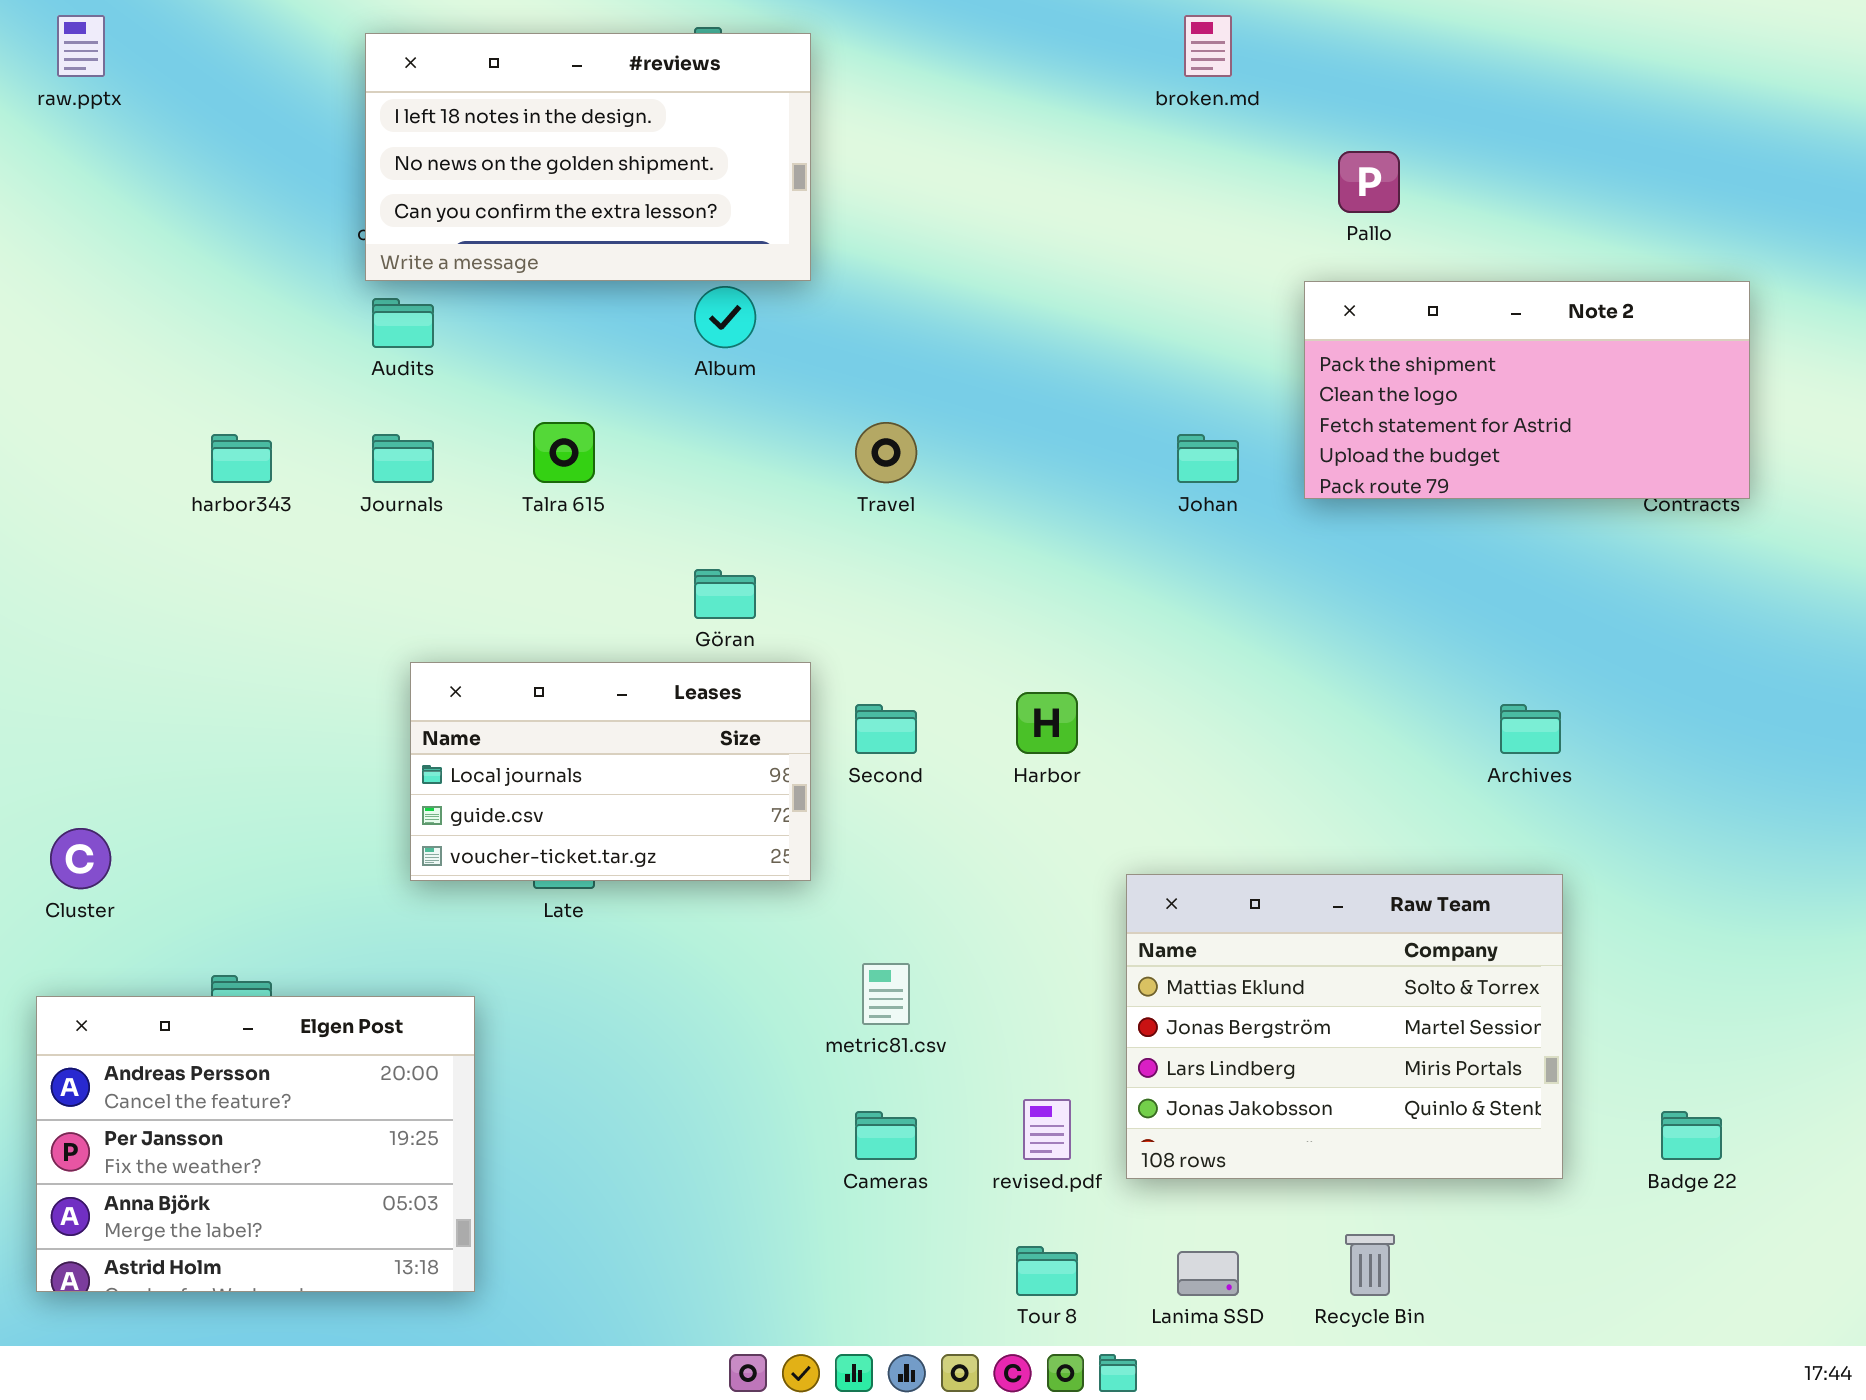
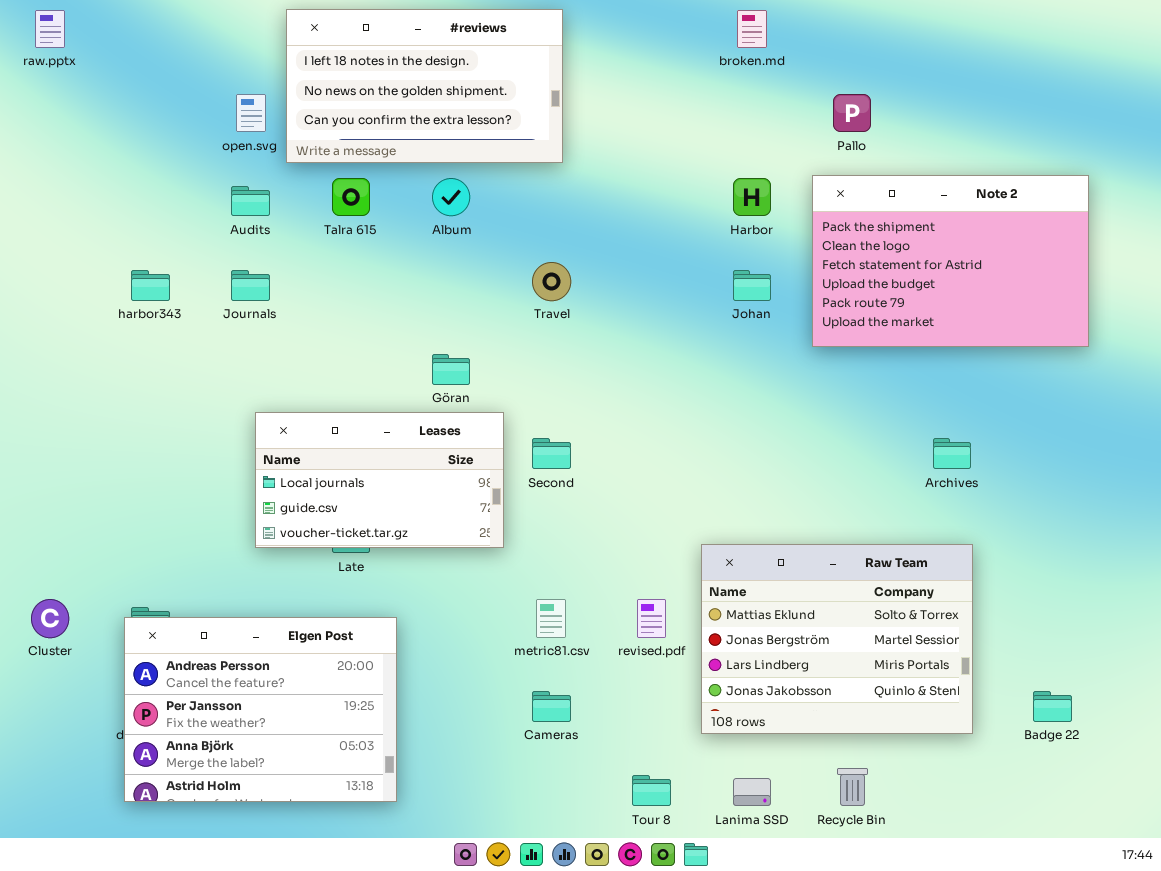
#reviews: [365,33,811,281] -> [286,9,563,163], moved
Note 2: [1304,281,1750,499] -> [812,175,1089,347], resized
Talra 615: [533,422,595,483] -> [332,178,370,216], moved
Harbor: [1016,692,1078,754] -> [733,178,771,216], moved
Cluster: [50,828,111,889] -> [31,599,69,638], moved
Elgen Post: [36,996,475,1292] -> [124,617,397,802], moved
revised.pdf: [1023,1099,1071,1160] -> [637,599,666,638], moved

